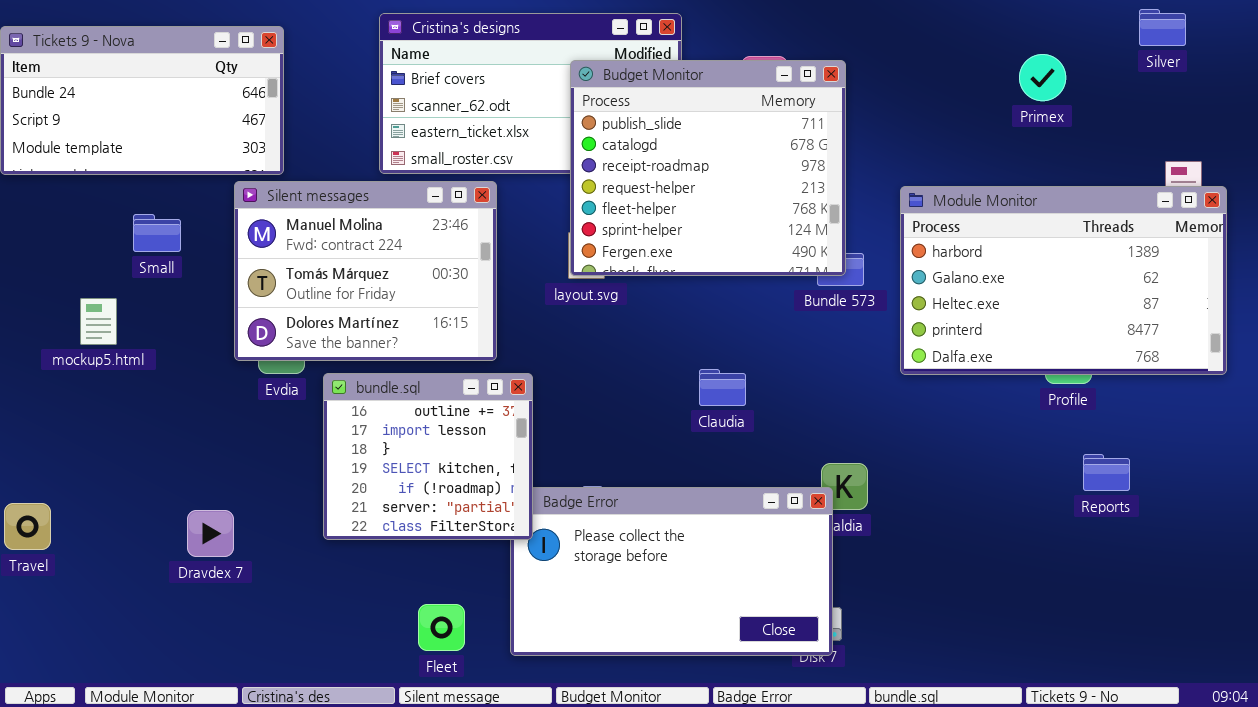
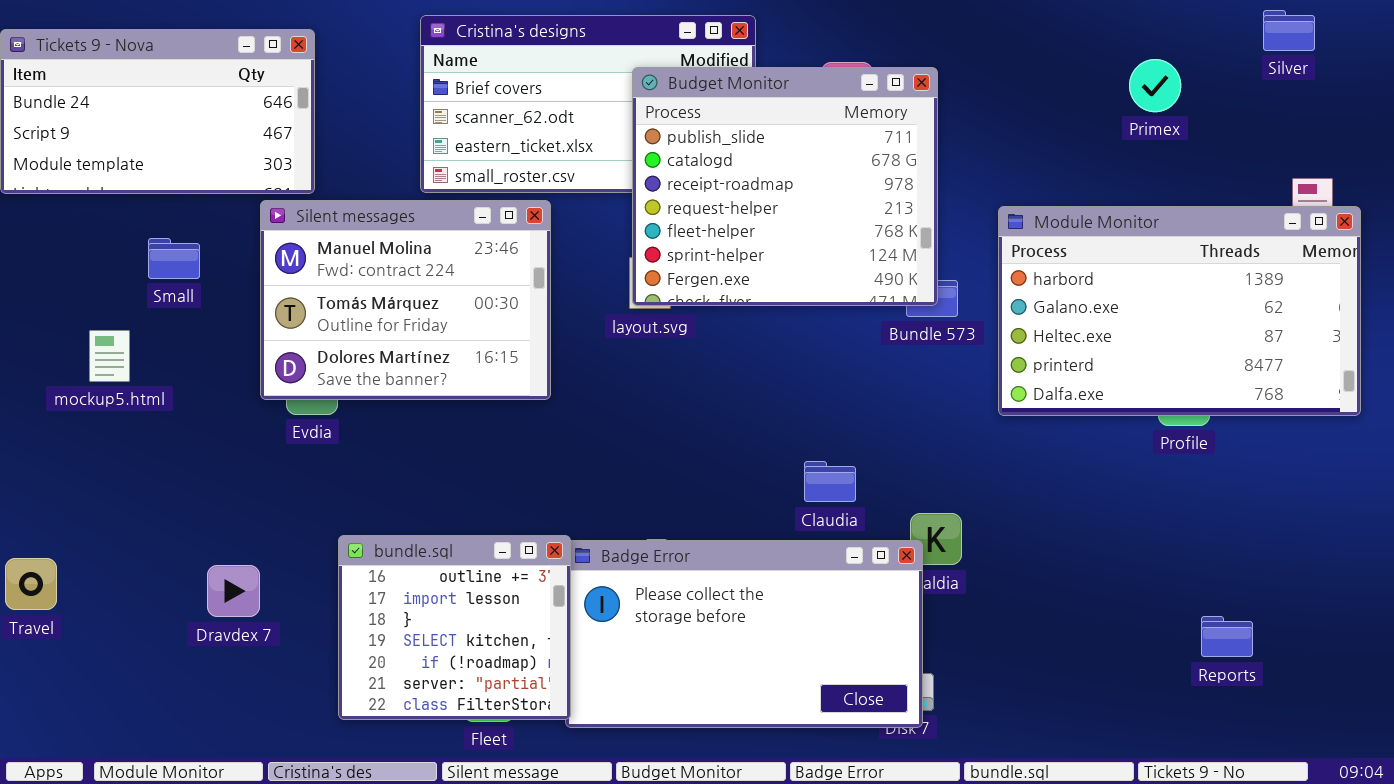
Claudia: [699,369,746,406] -> [804,461,856,502], moved
bundle.sql: [323,373,533,540] -> [338,535,571,720], moved
Reports: [1083,454,1130,491] -> [1201,616,1253,657], moved

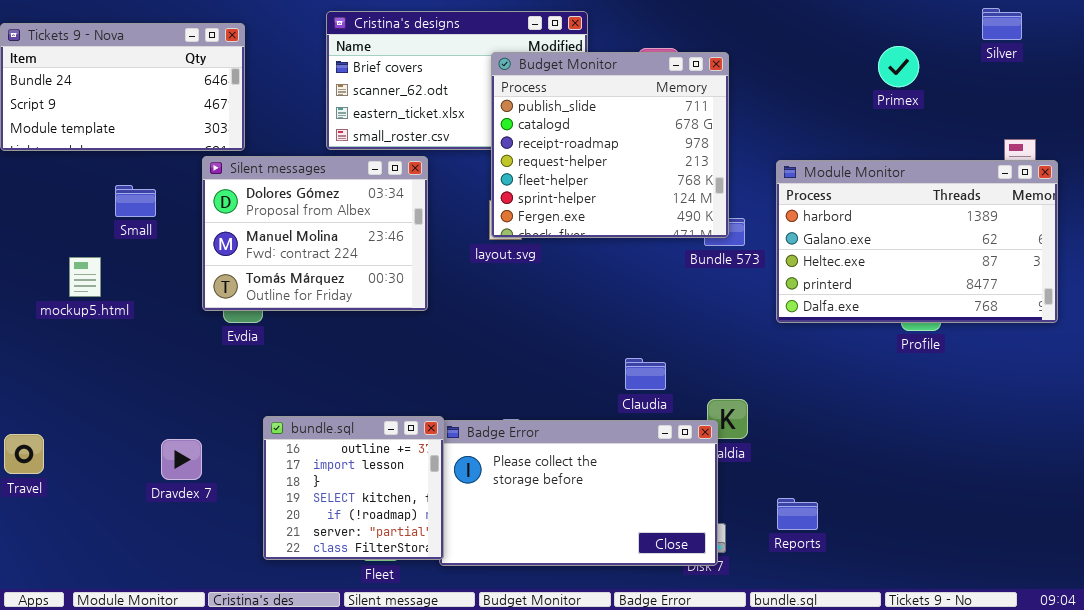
Silent messages: [260,200,551,400] -> [202,156,428,311], scrolled up 1 row
Reports: [1201,616,1253,657] -> [777,498,818,530], moved

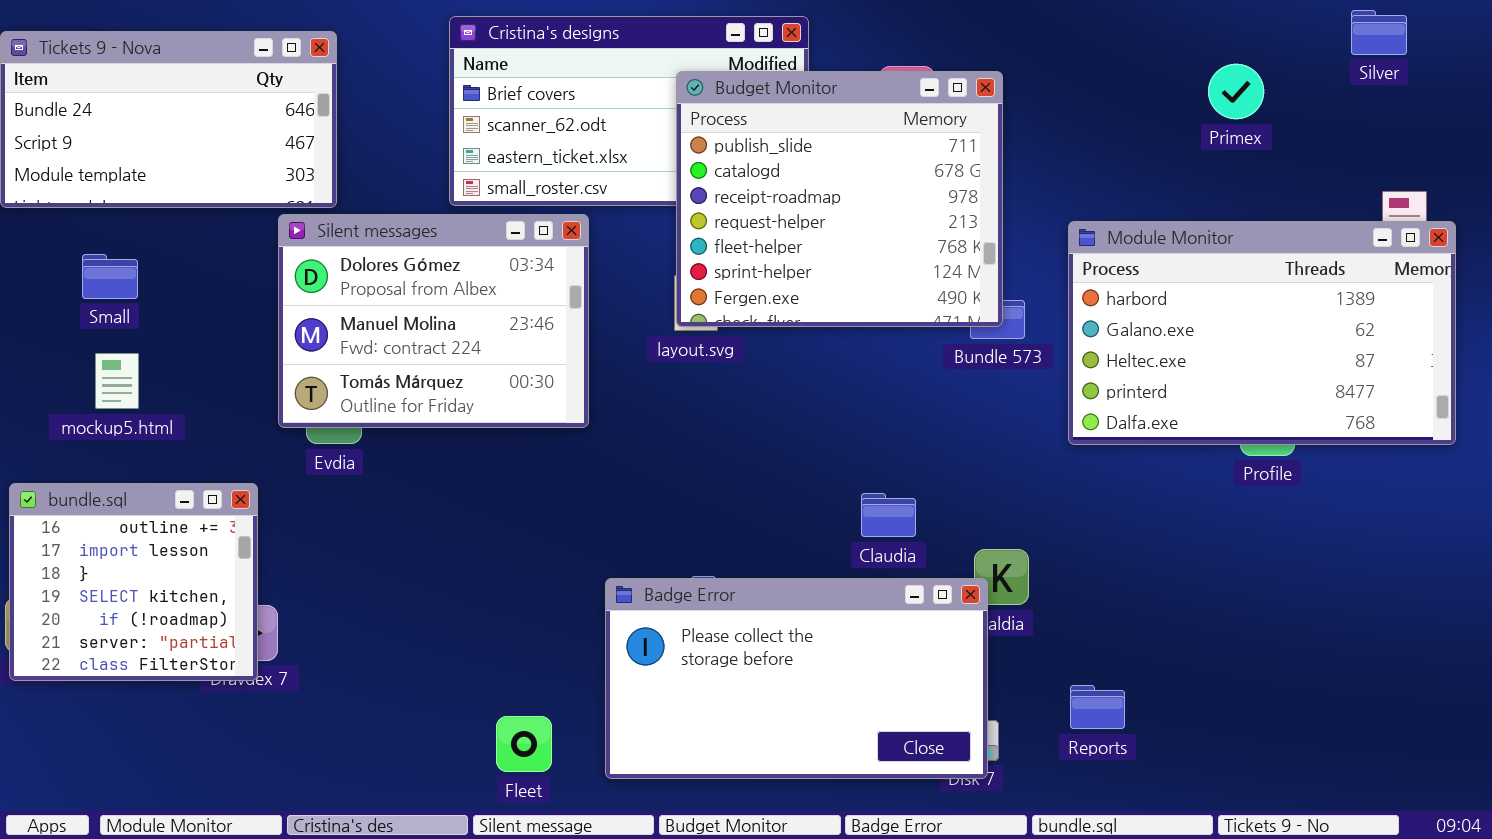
Small: [115,185,156,217] -> [82,254,138,299], moved
bundle.sql: [263,416,444,560] -> [9,483,258,681], moved

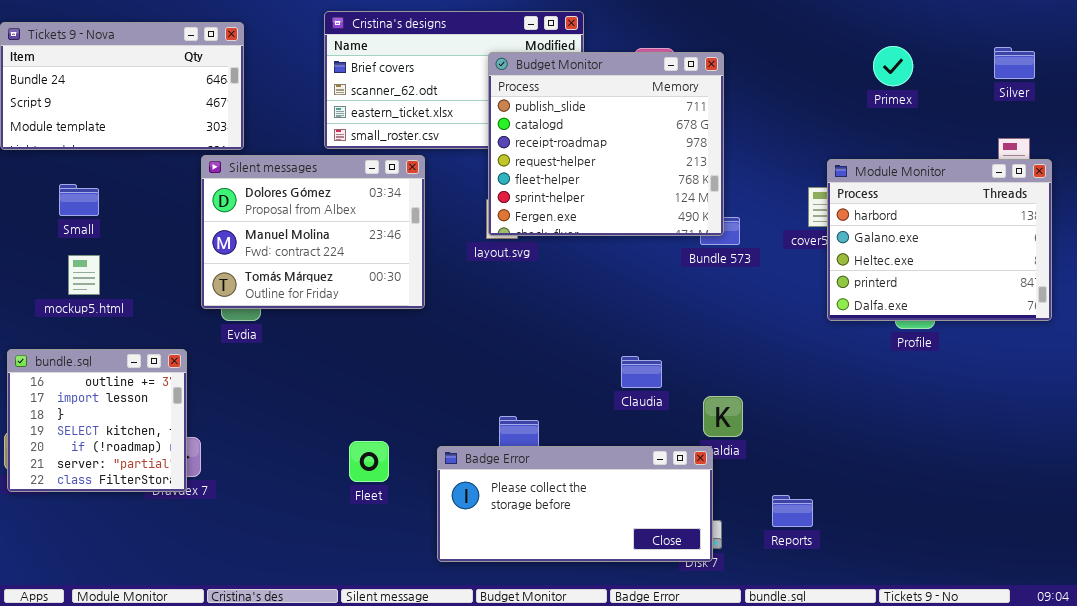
Silver: [1351,10,1407,55] -> [994,47,1035,79], moved
Module Monitor: [1068,221,1456,445] -> [827,159,1052,321], resized
Badge Error: [605,578,988,779] -> [437,446,713,562], resized
Fleet: [496,716,552,772] -> [349,441,389,482], moved

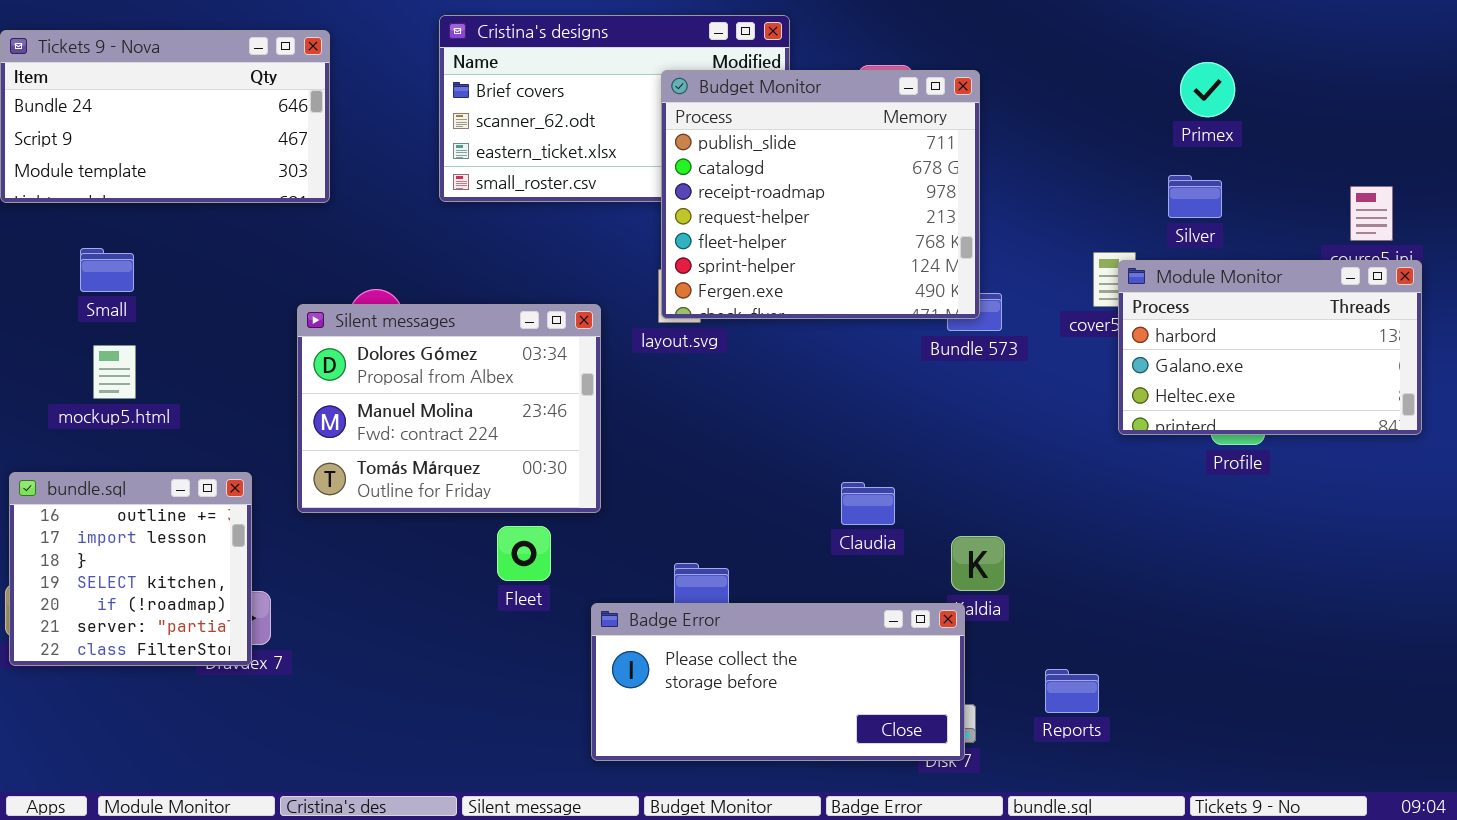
Silver: [994,47,1035,79] -> [1168,175,1222,218], moved
Silent messages: [201,155,425,309] -> [297,304,601,513], moved
Module Monitor: [827,159,1052,321] -> [1118,260,1422,435], resized
Fleet: [349,441,389,482] -> [497,526,551,581], moved

